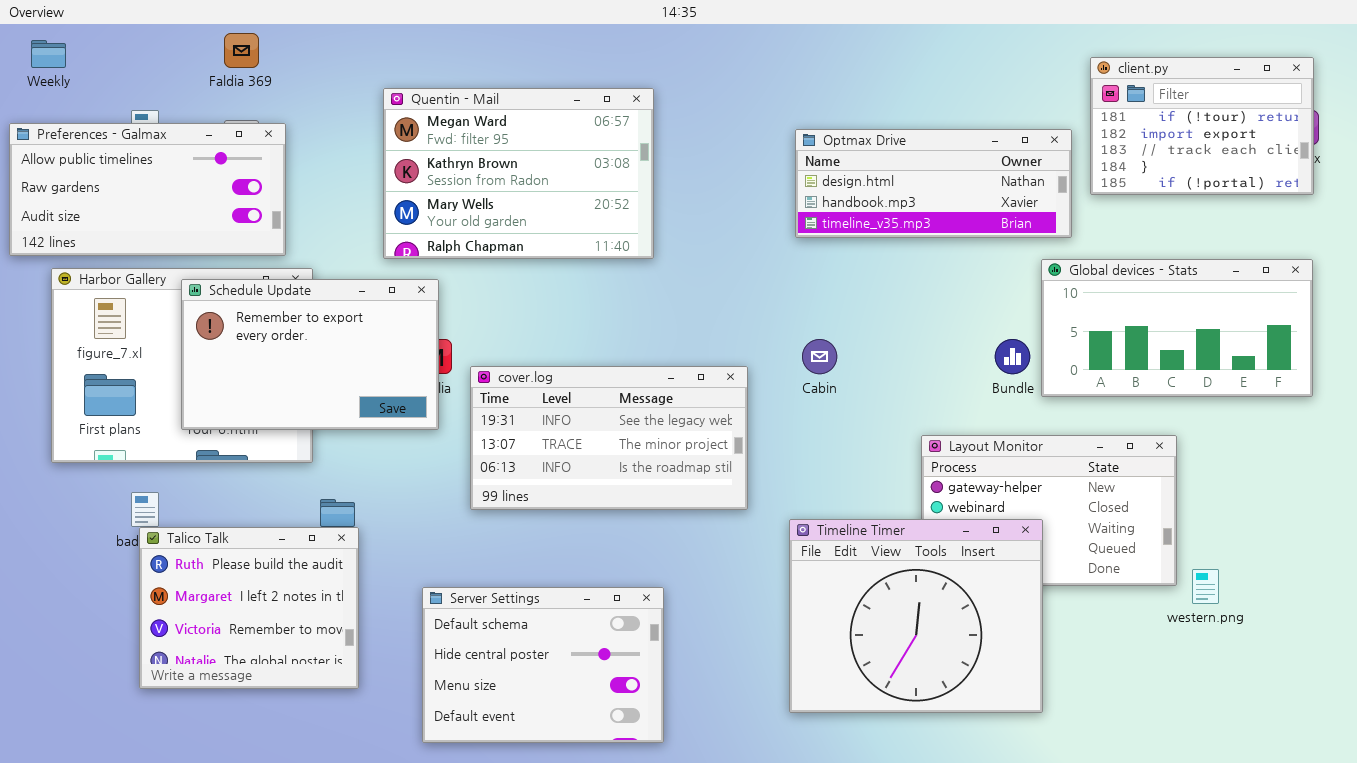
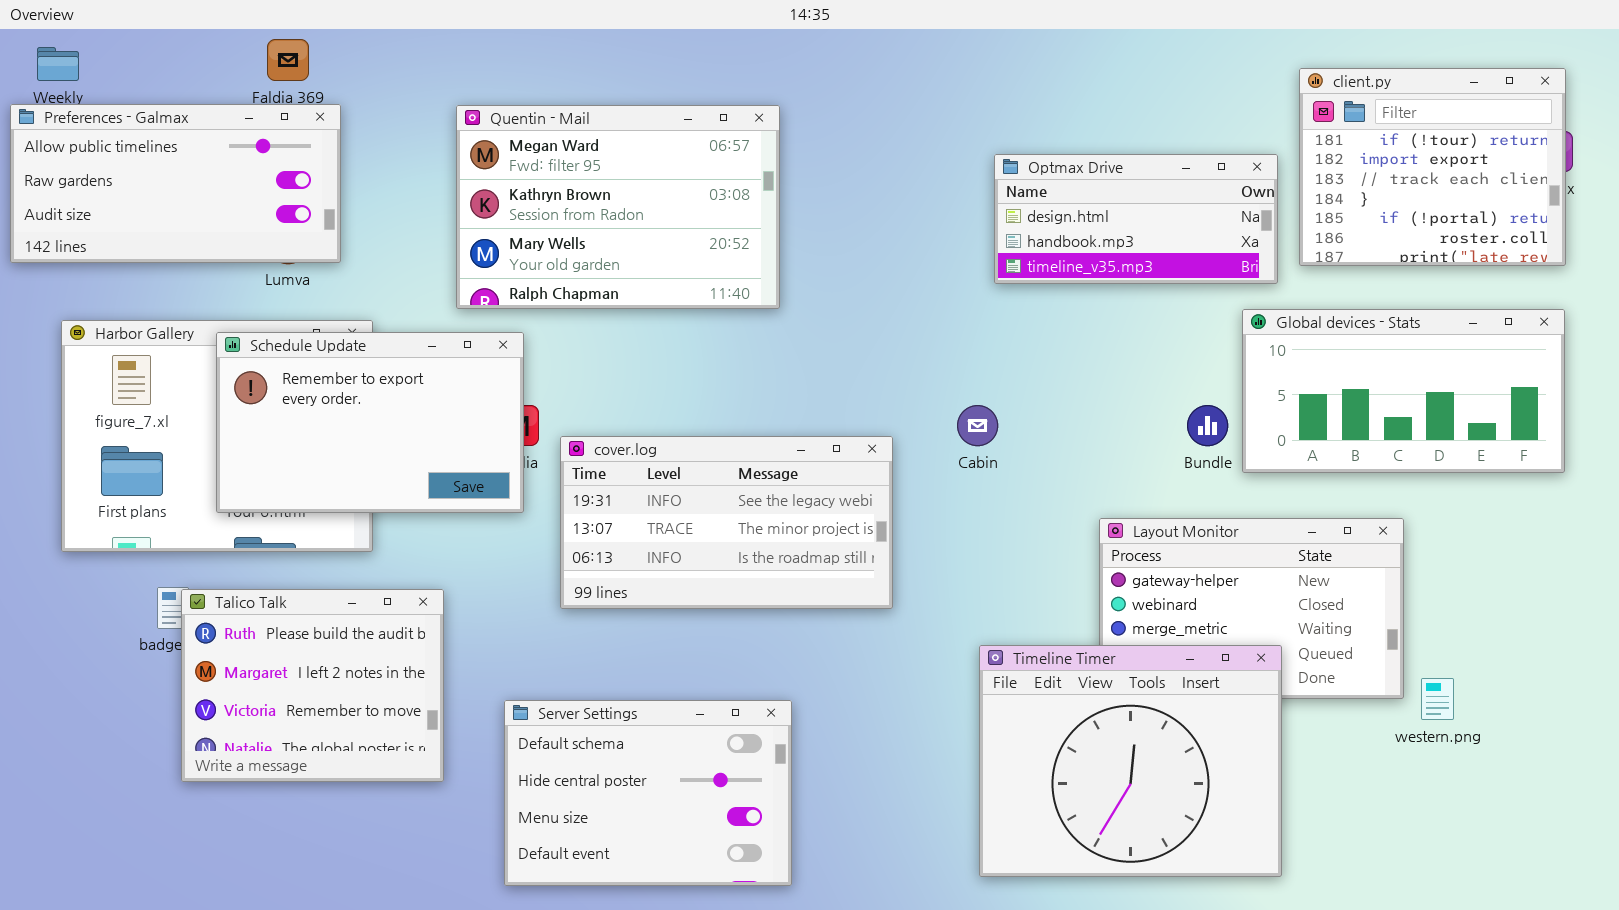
client.py: [1090,57,1314,195] -> [1299,68,1566,266], resized
Preferences - Galmax: [9,123,286,256] -> [10,104,341,263], moved
Optmax Drive: [795,129,1072,238] -> [994,154,1278,284], resized
Timeline Timer: [789,519,1043,713] -> [979,645,1282,877], moved
Talico Talk: [139,527,359,689] -> [181,589,444,782], moved

